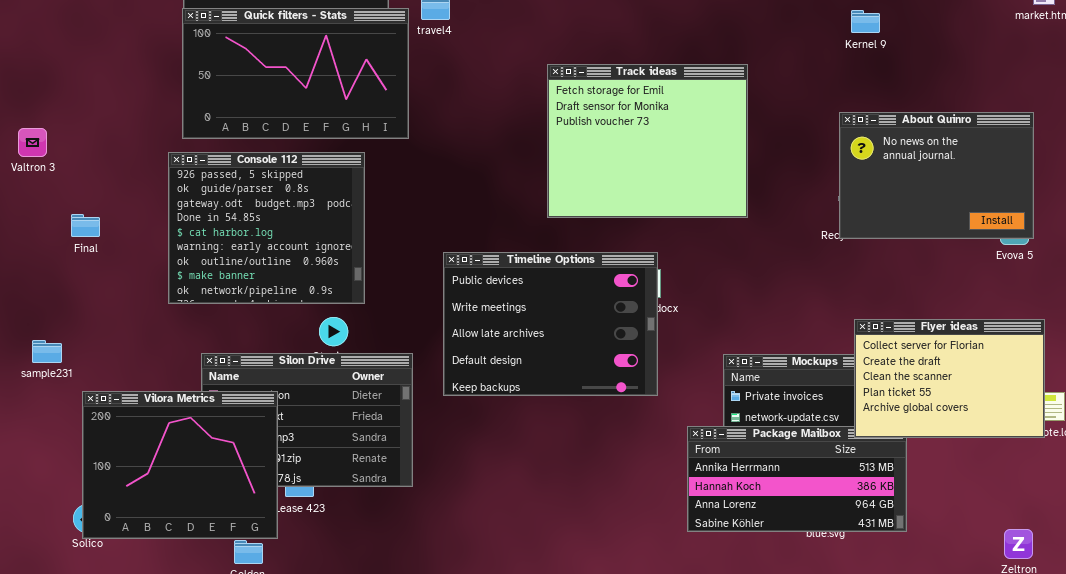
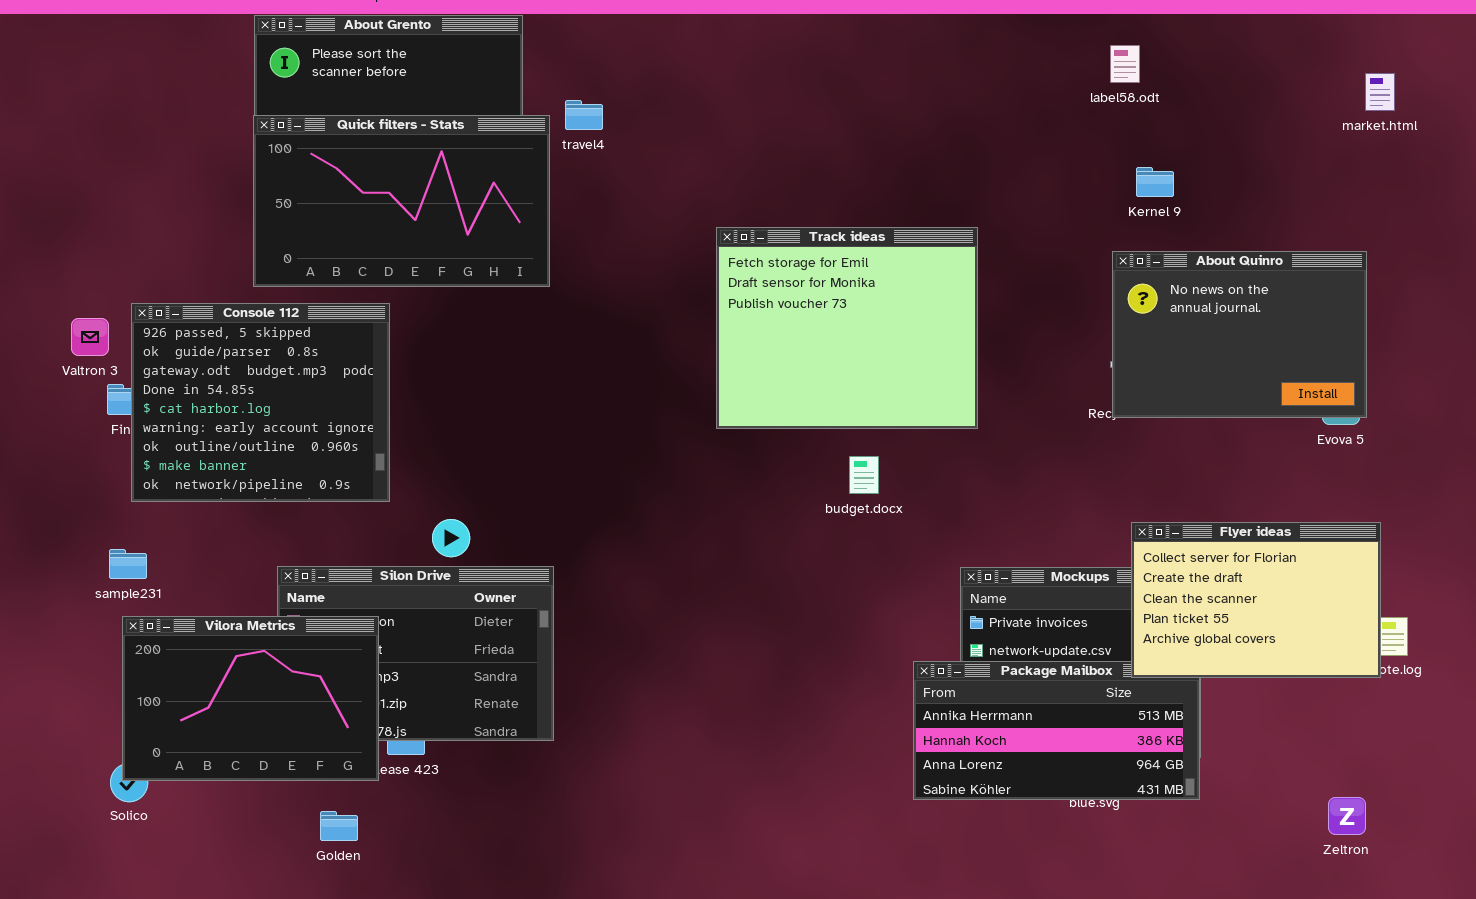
Kernel 9: [851,10,880,33] -> [1136,167,1174,197], moved
Track ideas: [547,64,748,218] -> [716,227,978,429], moved
Valtron 3: [18,128,47,157] -> [71,318,109,356], moved
Console 112: [168,152,365,304] -> [131,303,390,502], moved
Timeline Options: [443,252,658,396] -> none, closed
sample231: [32,340,62,363] -> [109,549,147,579], moved
Vilora Metrics: [82,391,278,539] -> [122,616,379,781], resized

